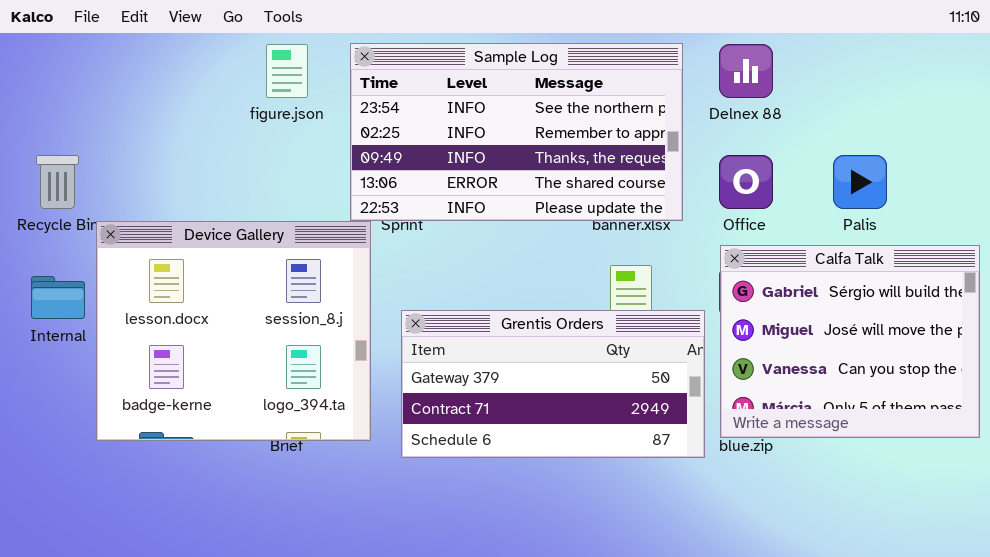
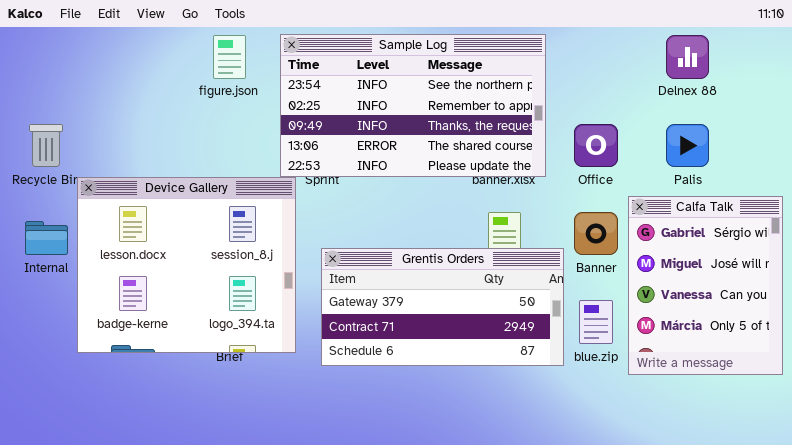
Delnex 88: [719,44,773,98] -> [666,35,709,79], moved
Calfa Talk: [720,245,980,438] -> [628,196,783,375], resized

